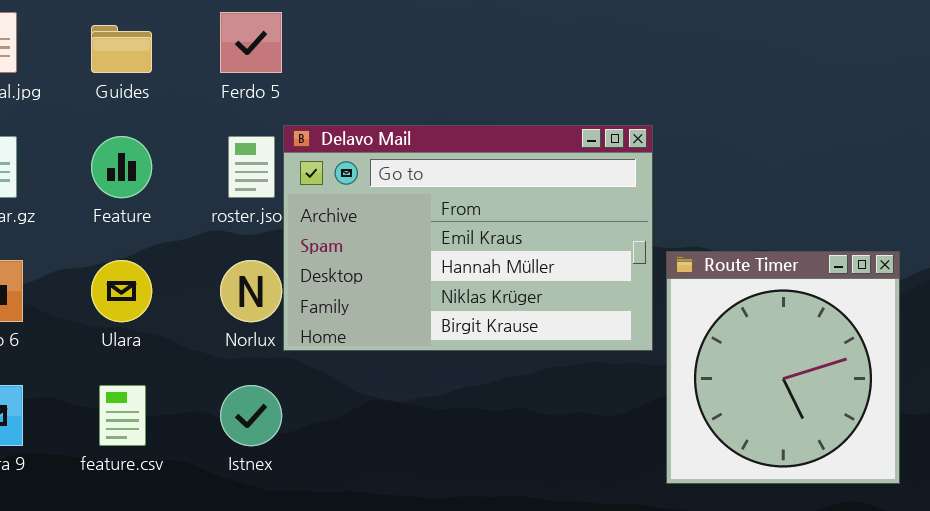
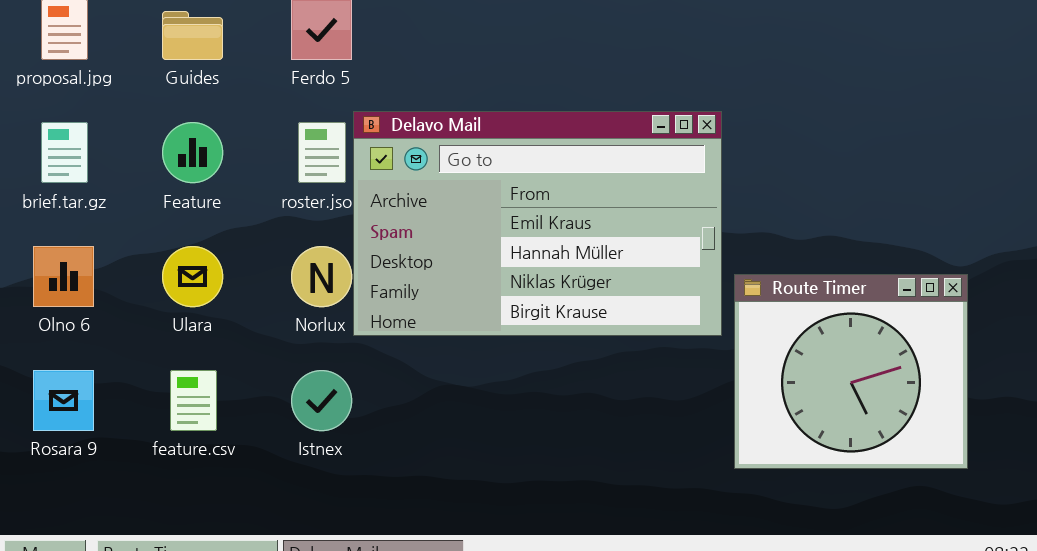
Route Timer: [666,251,900,484] -> [734,274,968,469], resized

